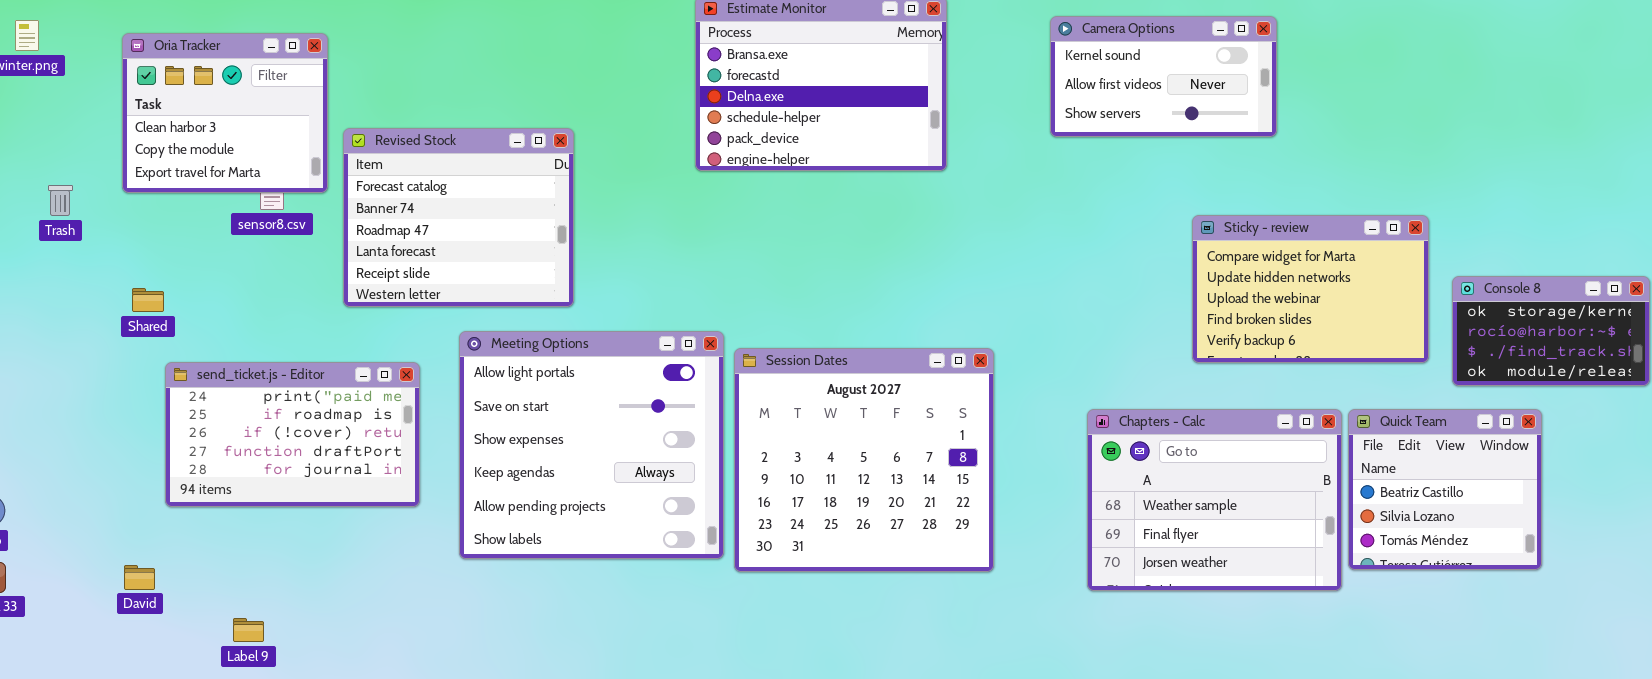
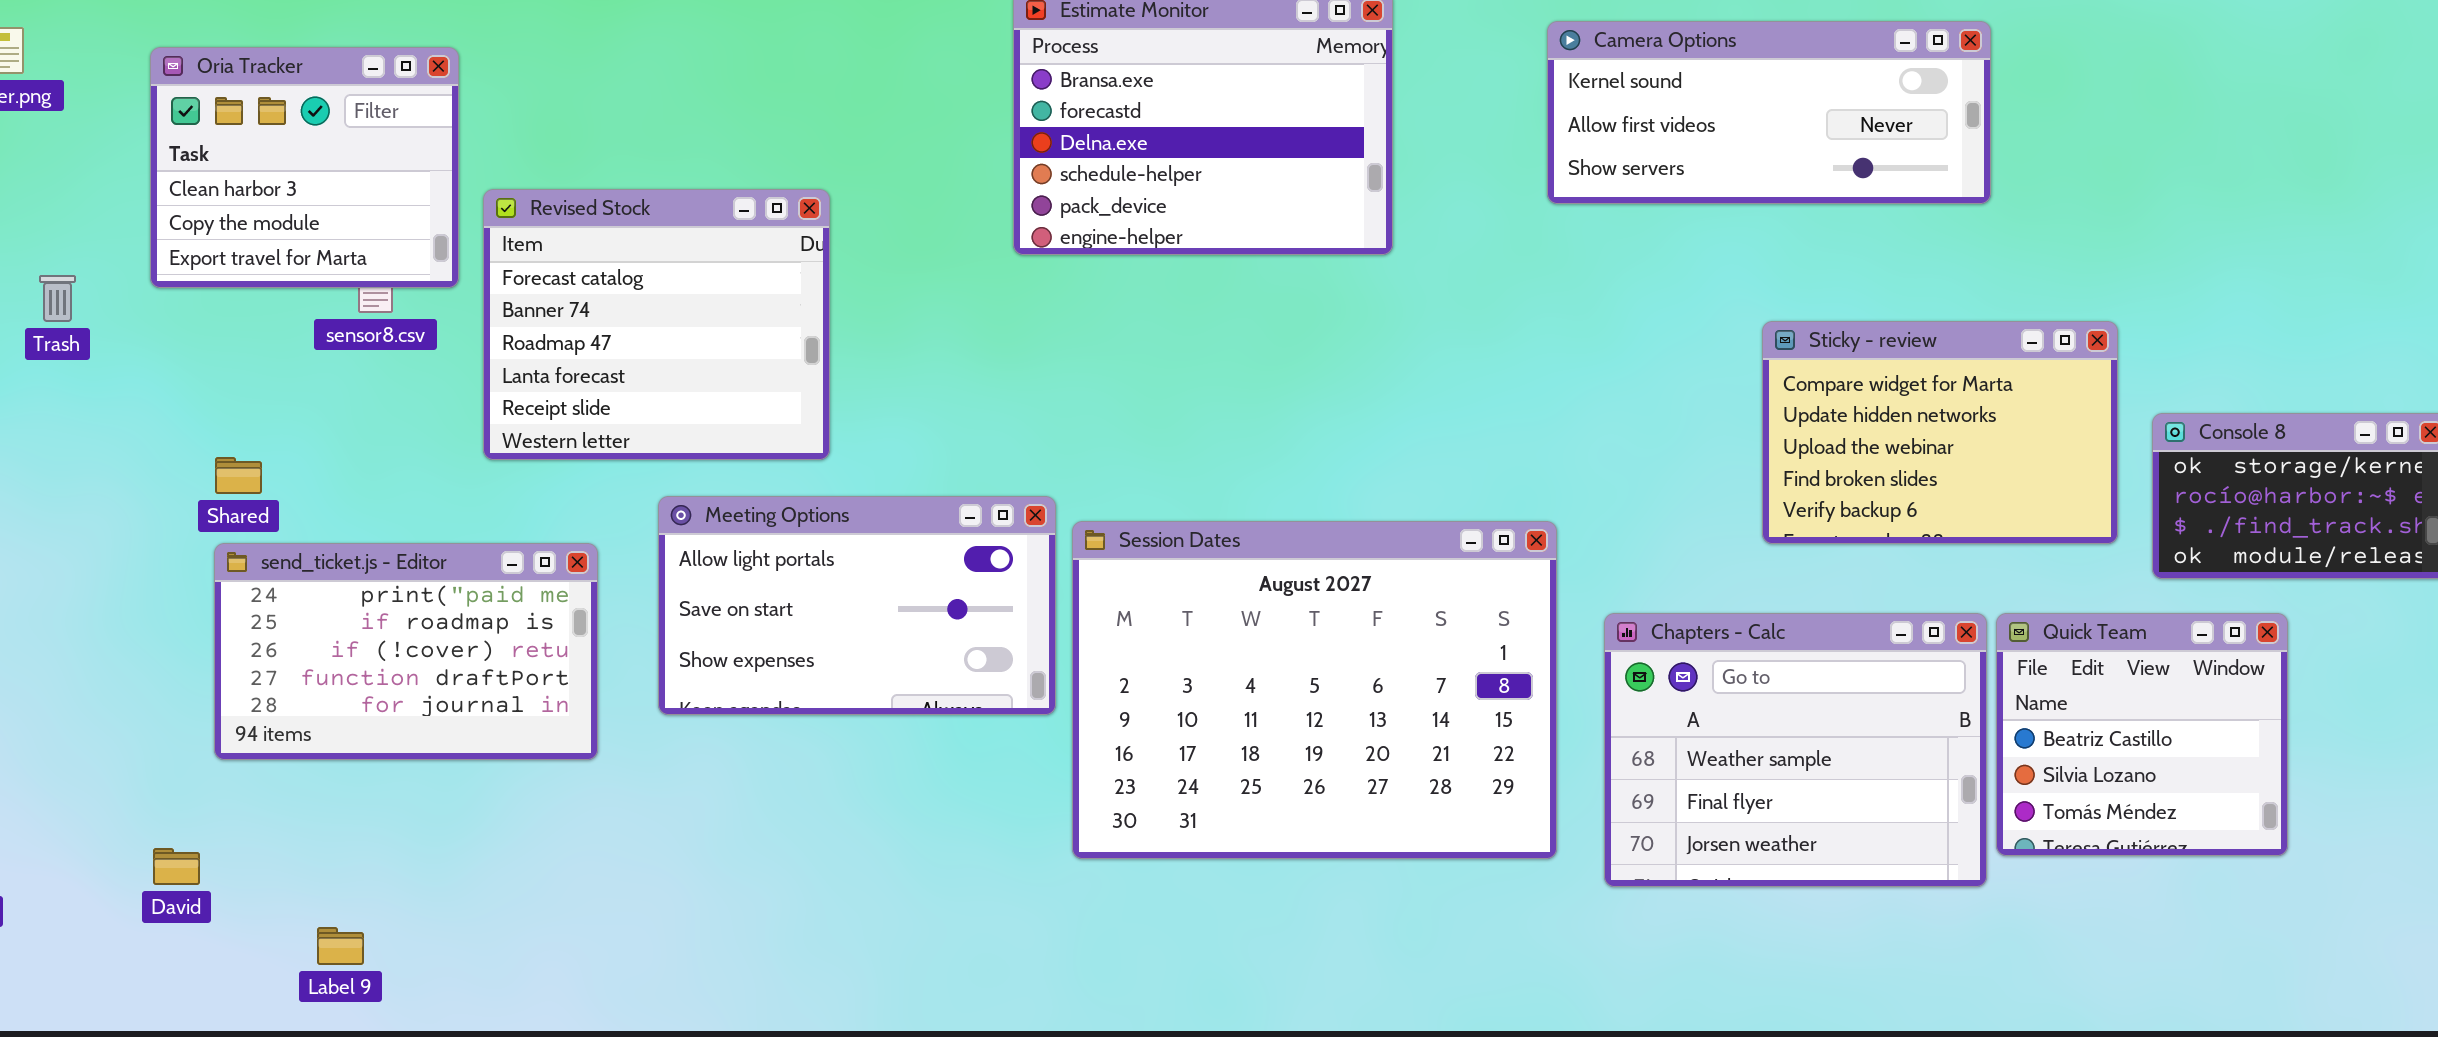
Camera Options: [1050,16,1277,137] -> [1547,21,1991,204], resized
Shared: [132,288,164,312] -> [215,457,262,494], moved
Meeting Options: [459,331,724,559] -> [658,496,1056,715], resized
Session Dates: [734,348,994,572] -> [1072,521,1557,859], resized

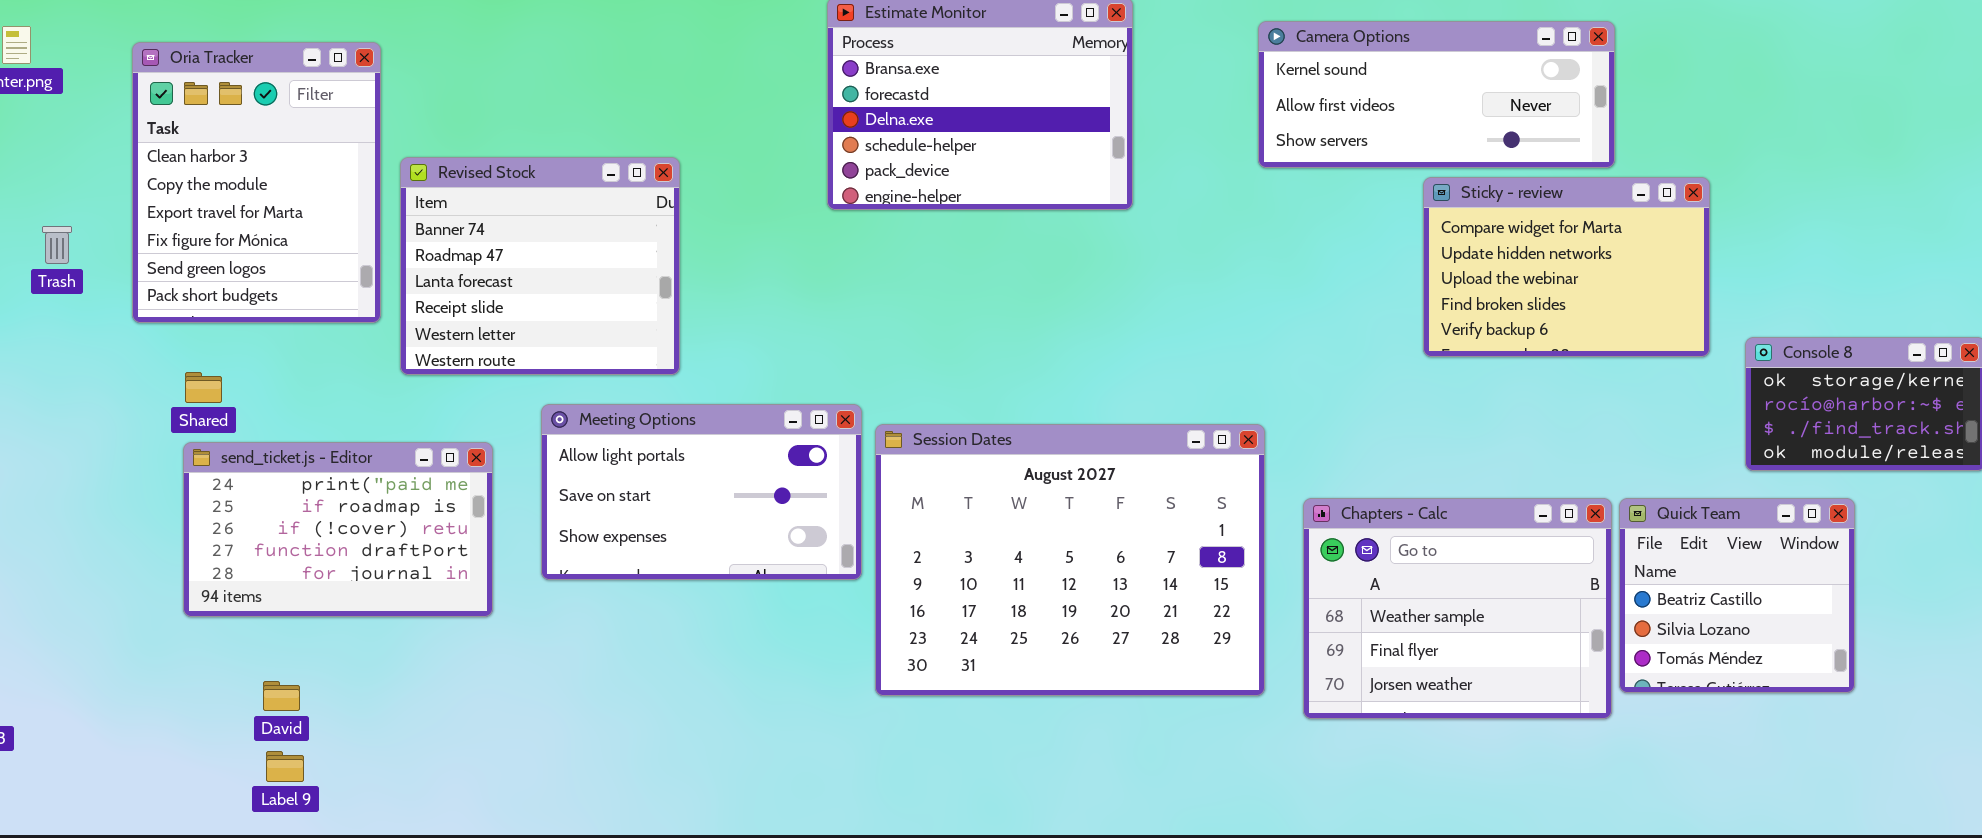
Oria Tracker: [150,47,459,288] -> [132,42,381,323], resized
Revised Stock: [483,189,830,460] -> [400,157,680,375], scrolled down 1 row
Sticky - review: [1762,321,2118,544] -> [1423,177,1710,357], moved
David: [153,848,200,885] -> [263,681,300,711], moved

